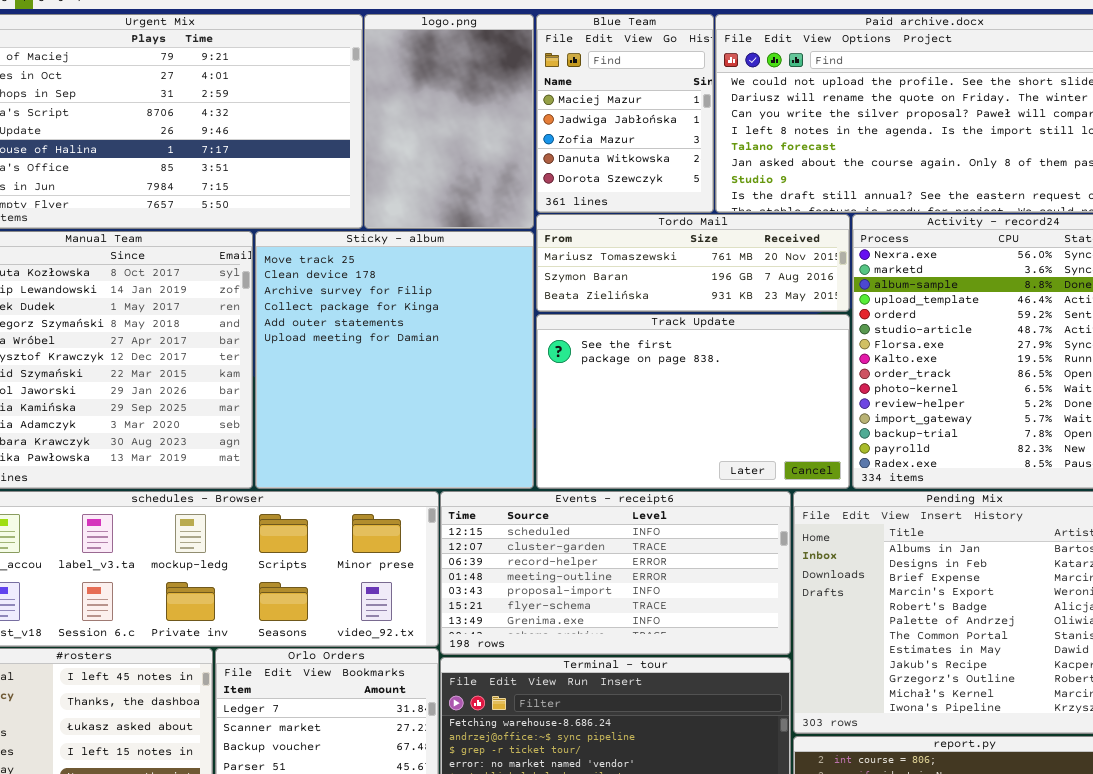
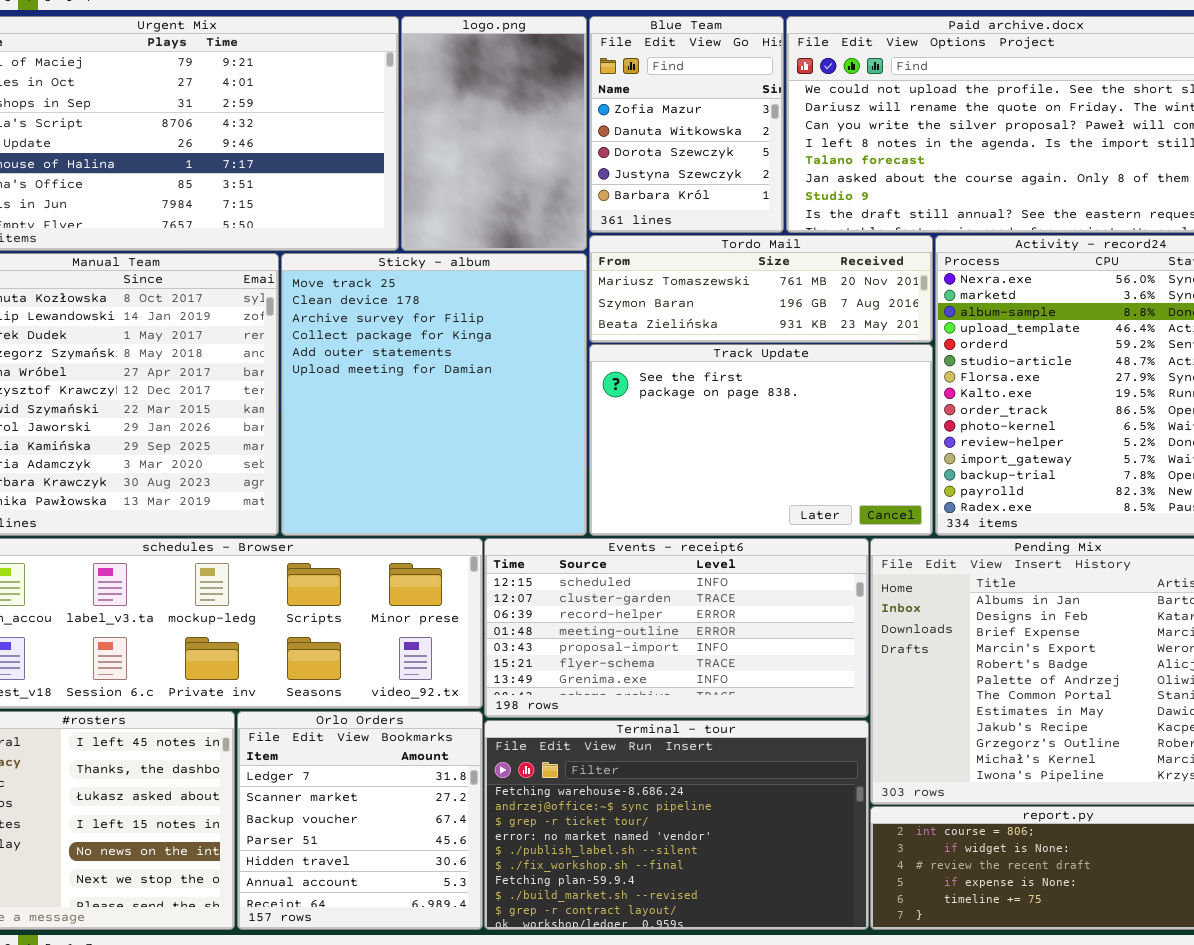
Blue Team: [536,14,714,213] -> [589,16,784,233], scrolled down 2 rows

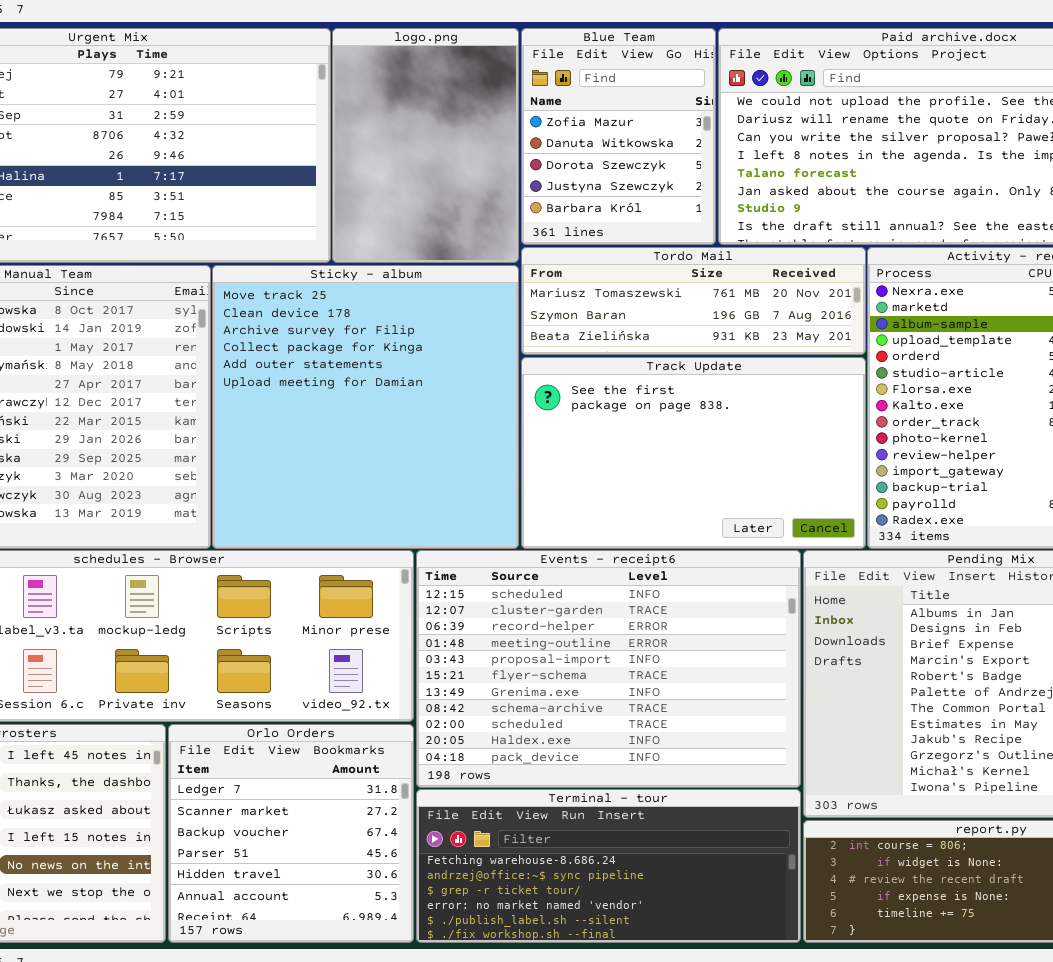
Events - receipt6: [484,538,869,718] -> [416,550,801,788], resized
Terminal - tour: [484,720,869,930] -> [416,789,801,943], resized

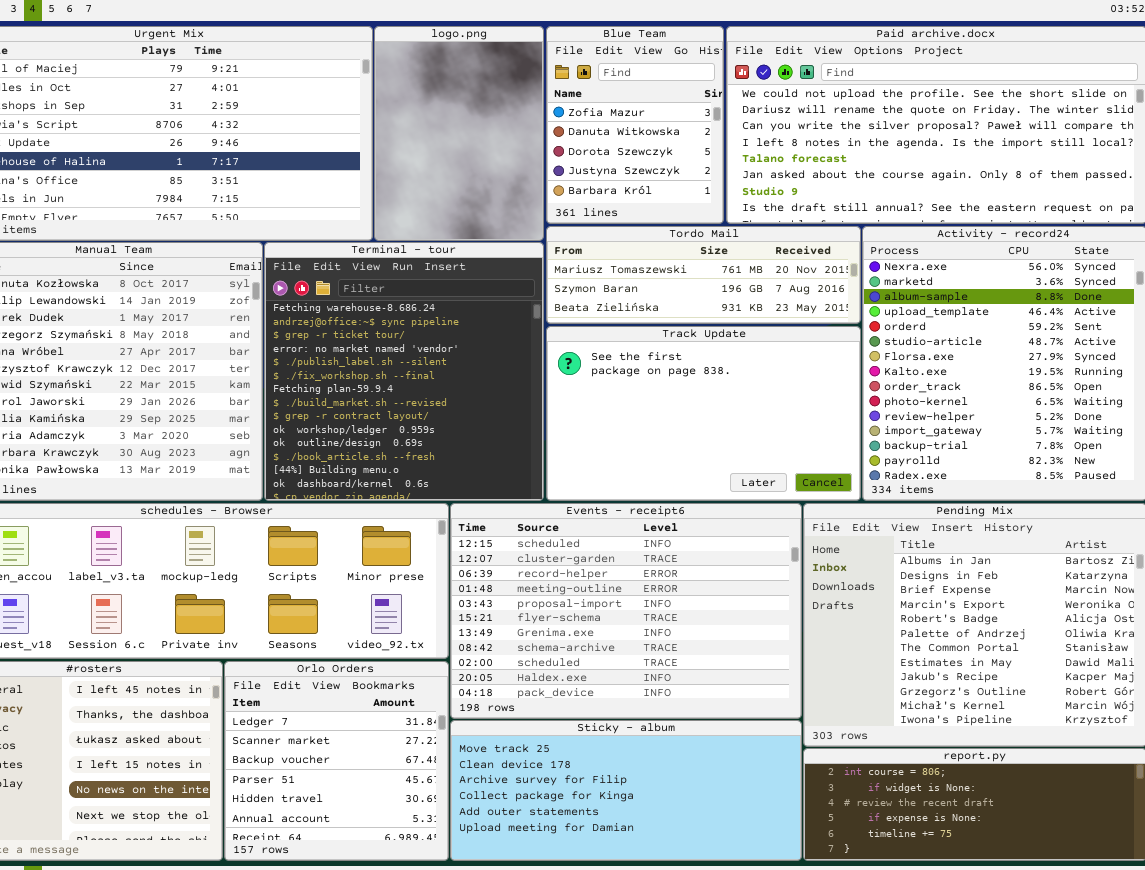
Sticky - album: [212,265,519,549] -> [450,720,802,861], moved, resized
Terminal - tour: [416,789,801,943] -> [264,242,544,501], moved, resized

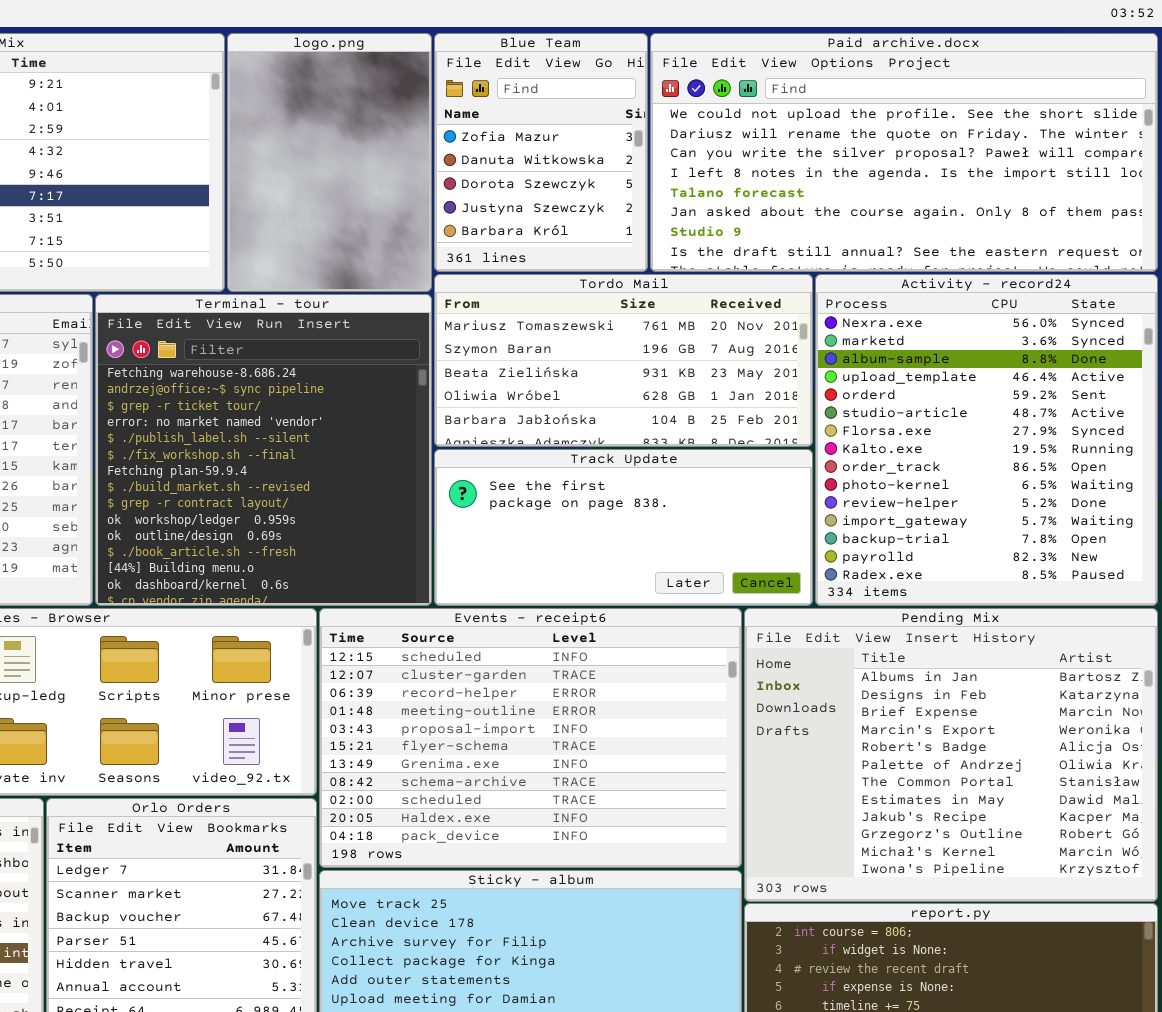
Tordo Mail: [546,226,861,324] -> [434,274,813,447], resized
Track Update: [546,326,861,501] -> [434,449,813,606], resized

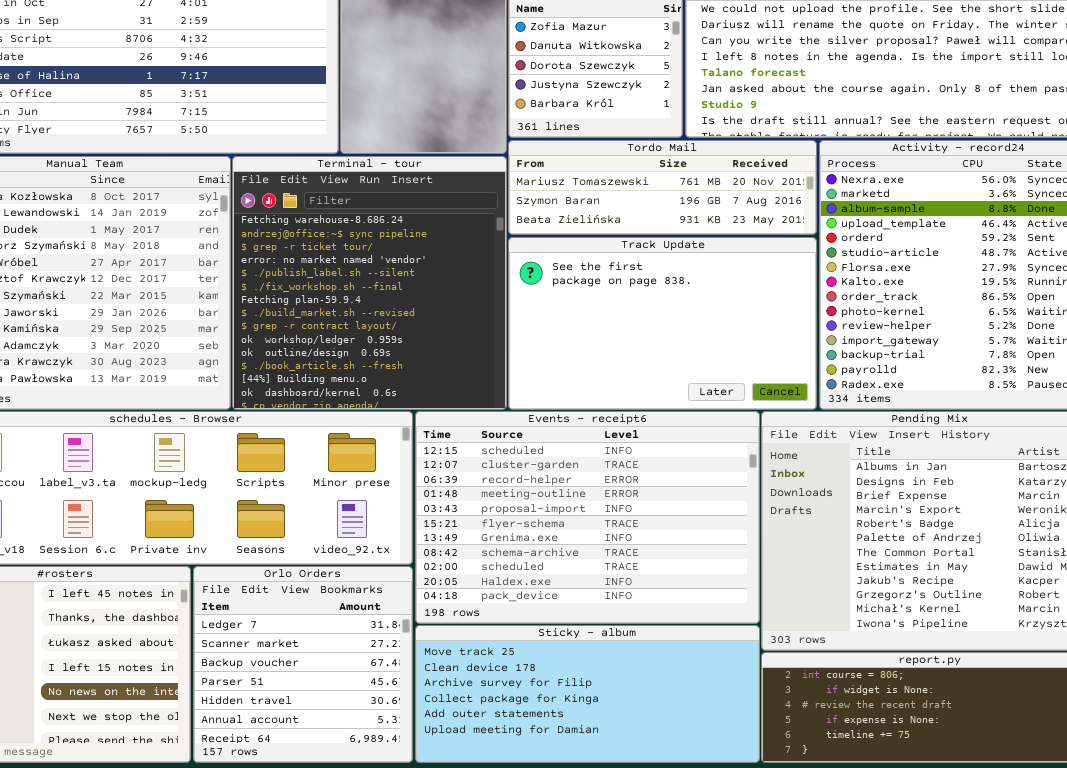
Tordo Mail: [434,274,813,447] -> [508,140,817,235], resized
Track Update: [434,449,813,606] -> [508,237,817,410], resized

